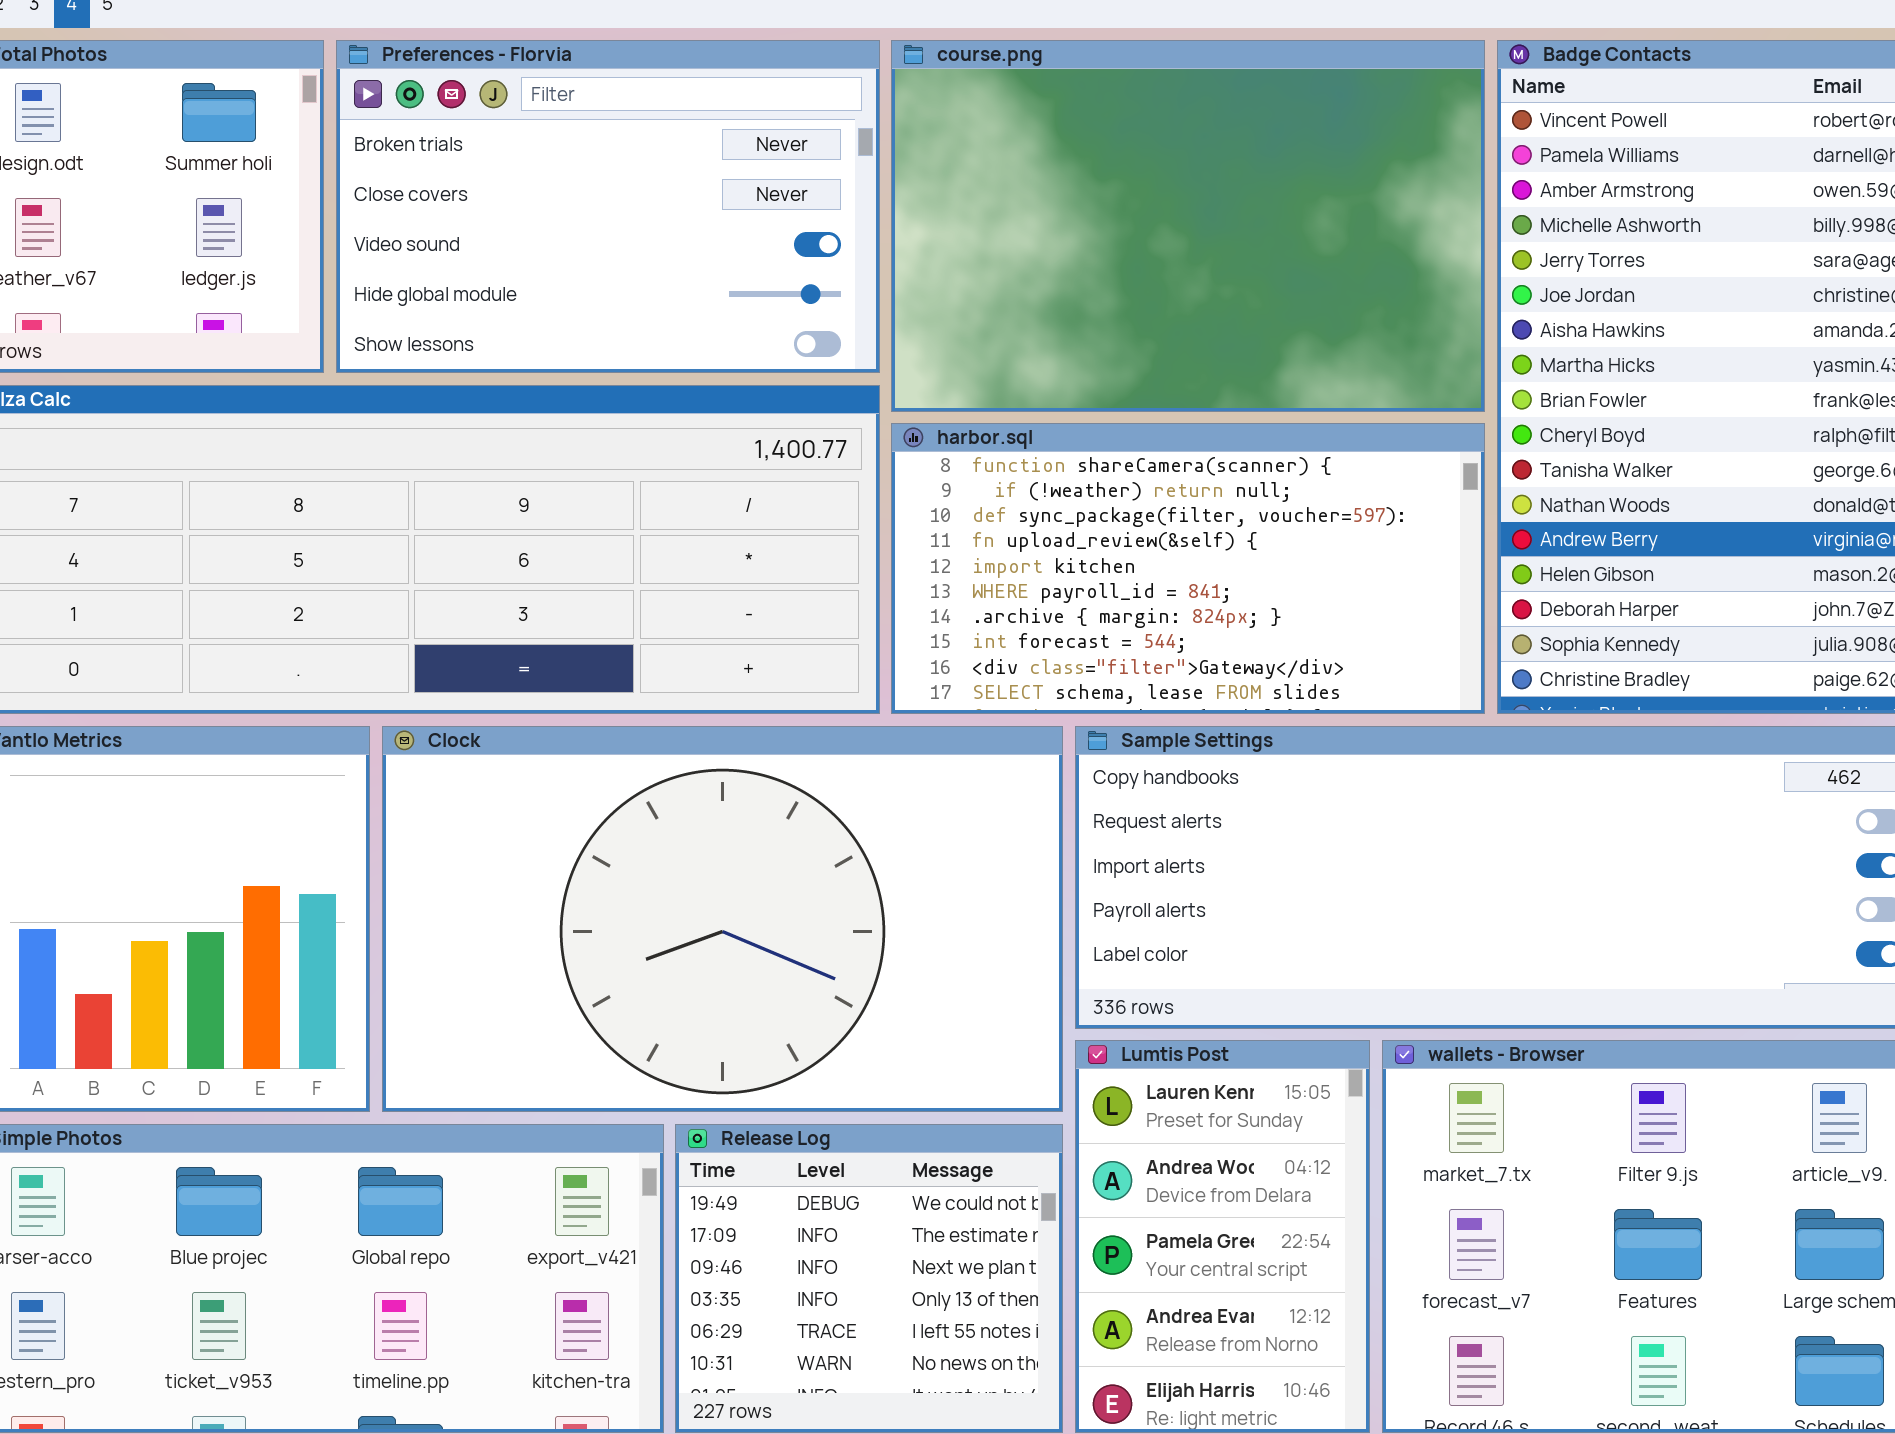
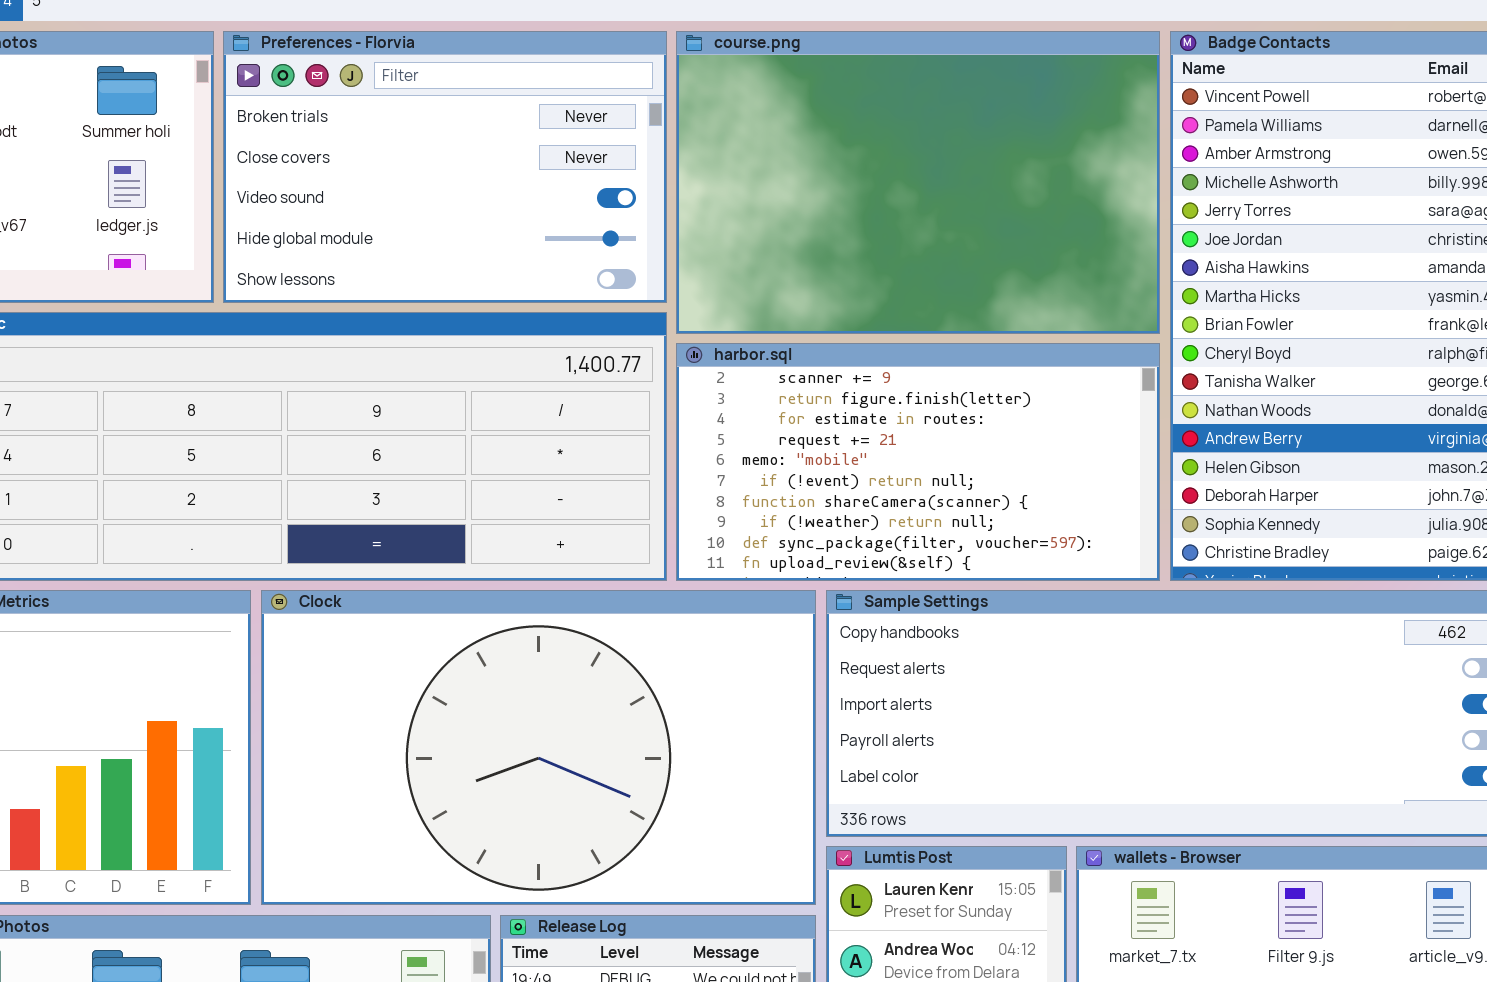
harbor.sql: [891,423,1485,714] -> [676,343,1160,581], scrolled up 6 rows

